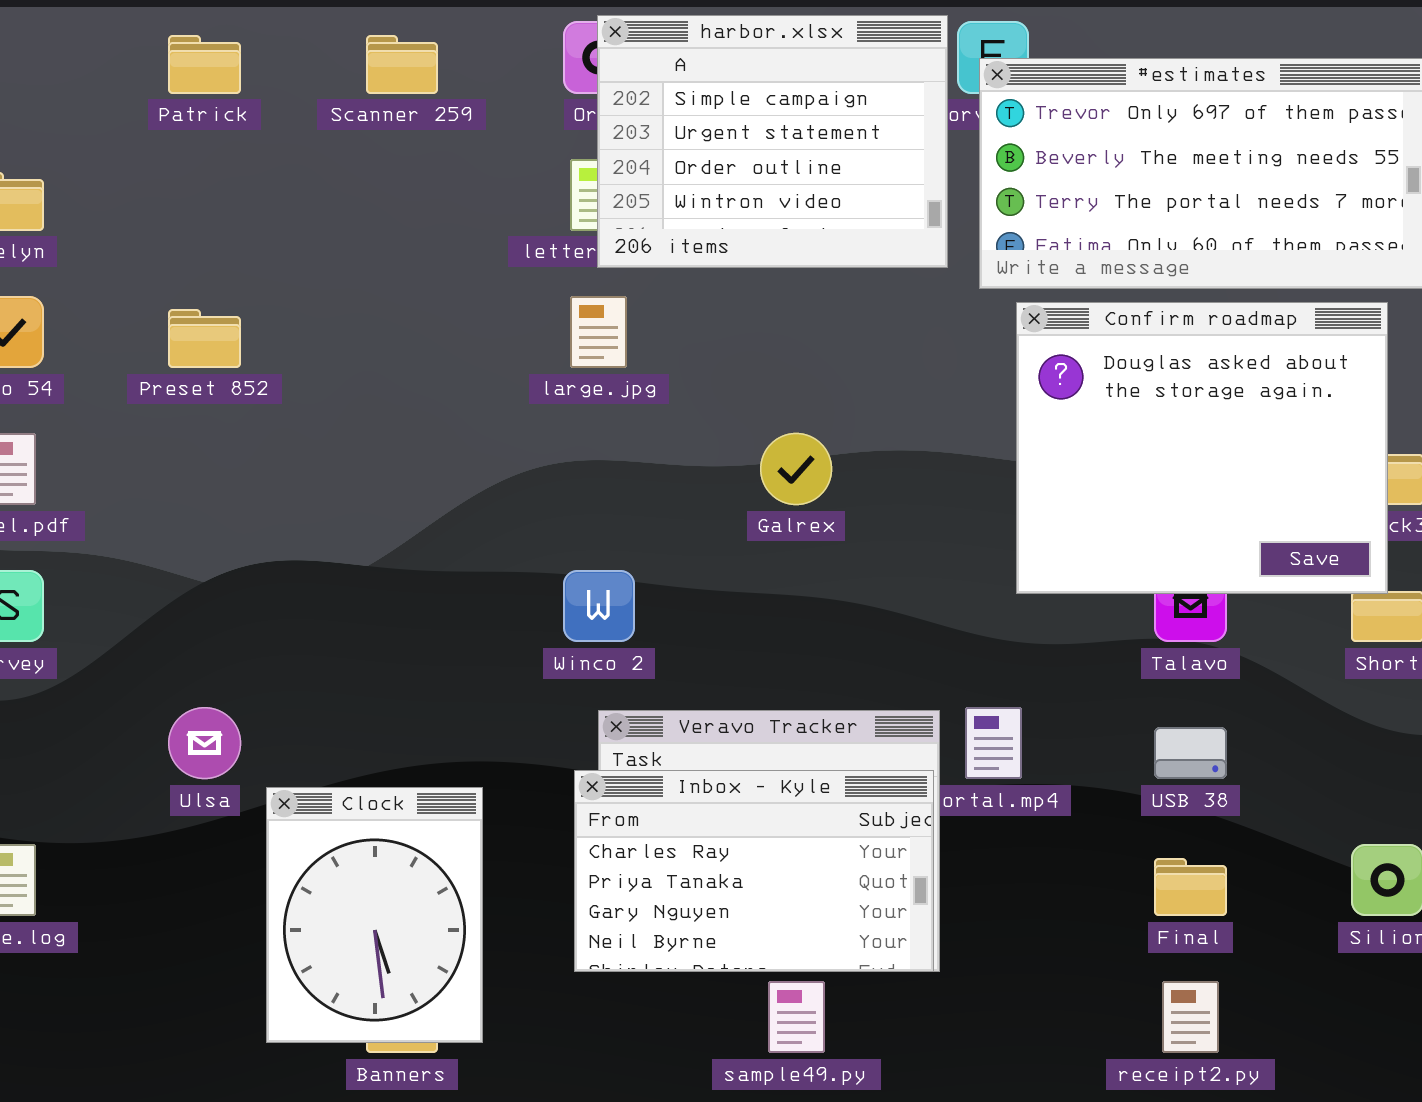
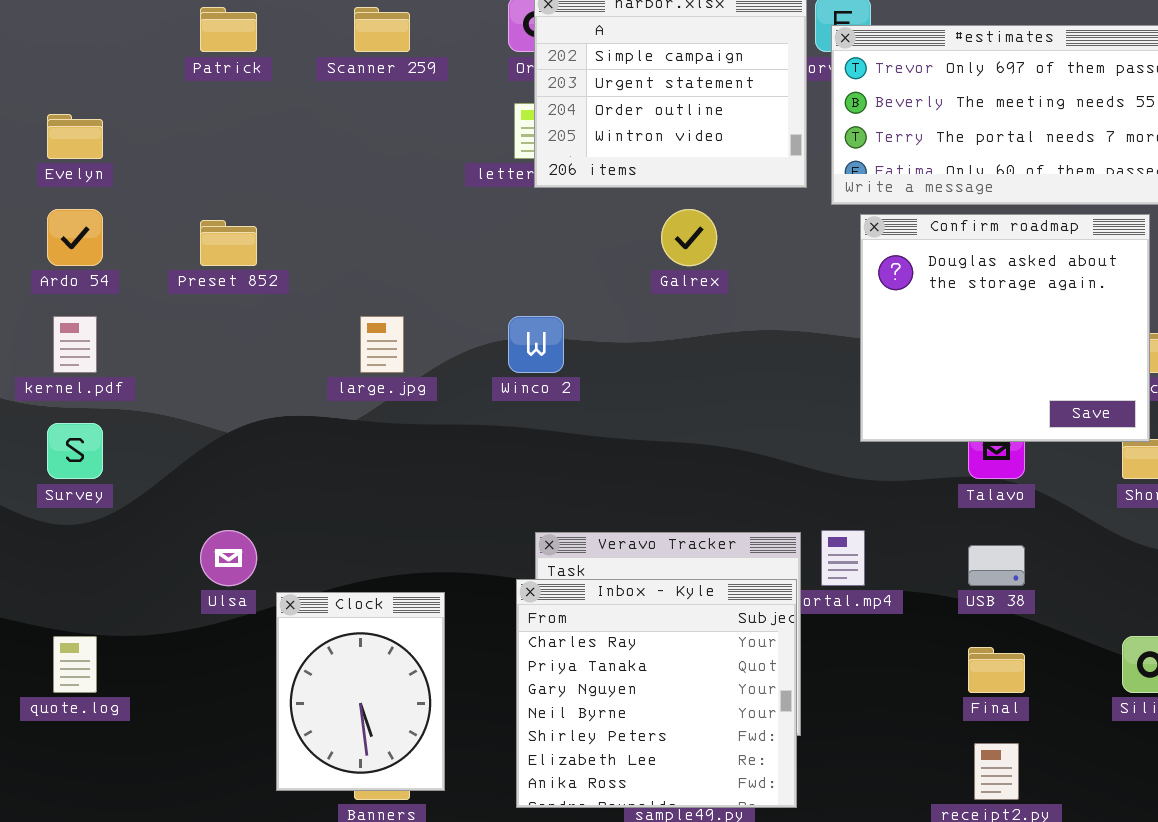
large.jpg: [570,296,627,368] -> [360,316,404,373], moved
Galrex: [760,433,832,505] -> [661,209,717,266], moved
Winco 2: [563,570,635,642] -> [508,316,564,373], moved
Inbox - Kyle: [574,770,934,972] -> [516,579,797,808], resized

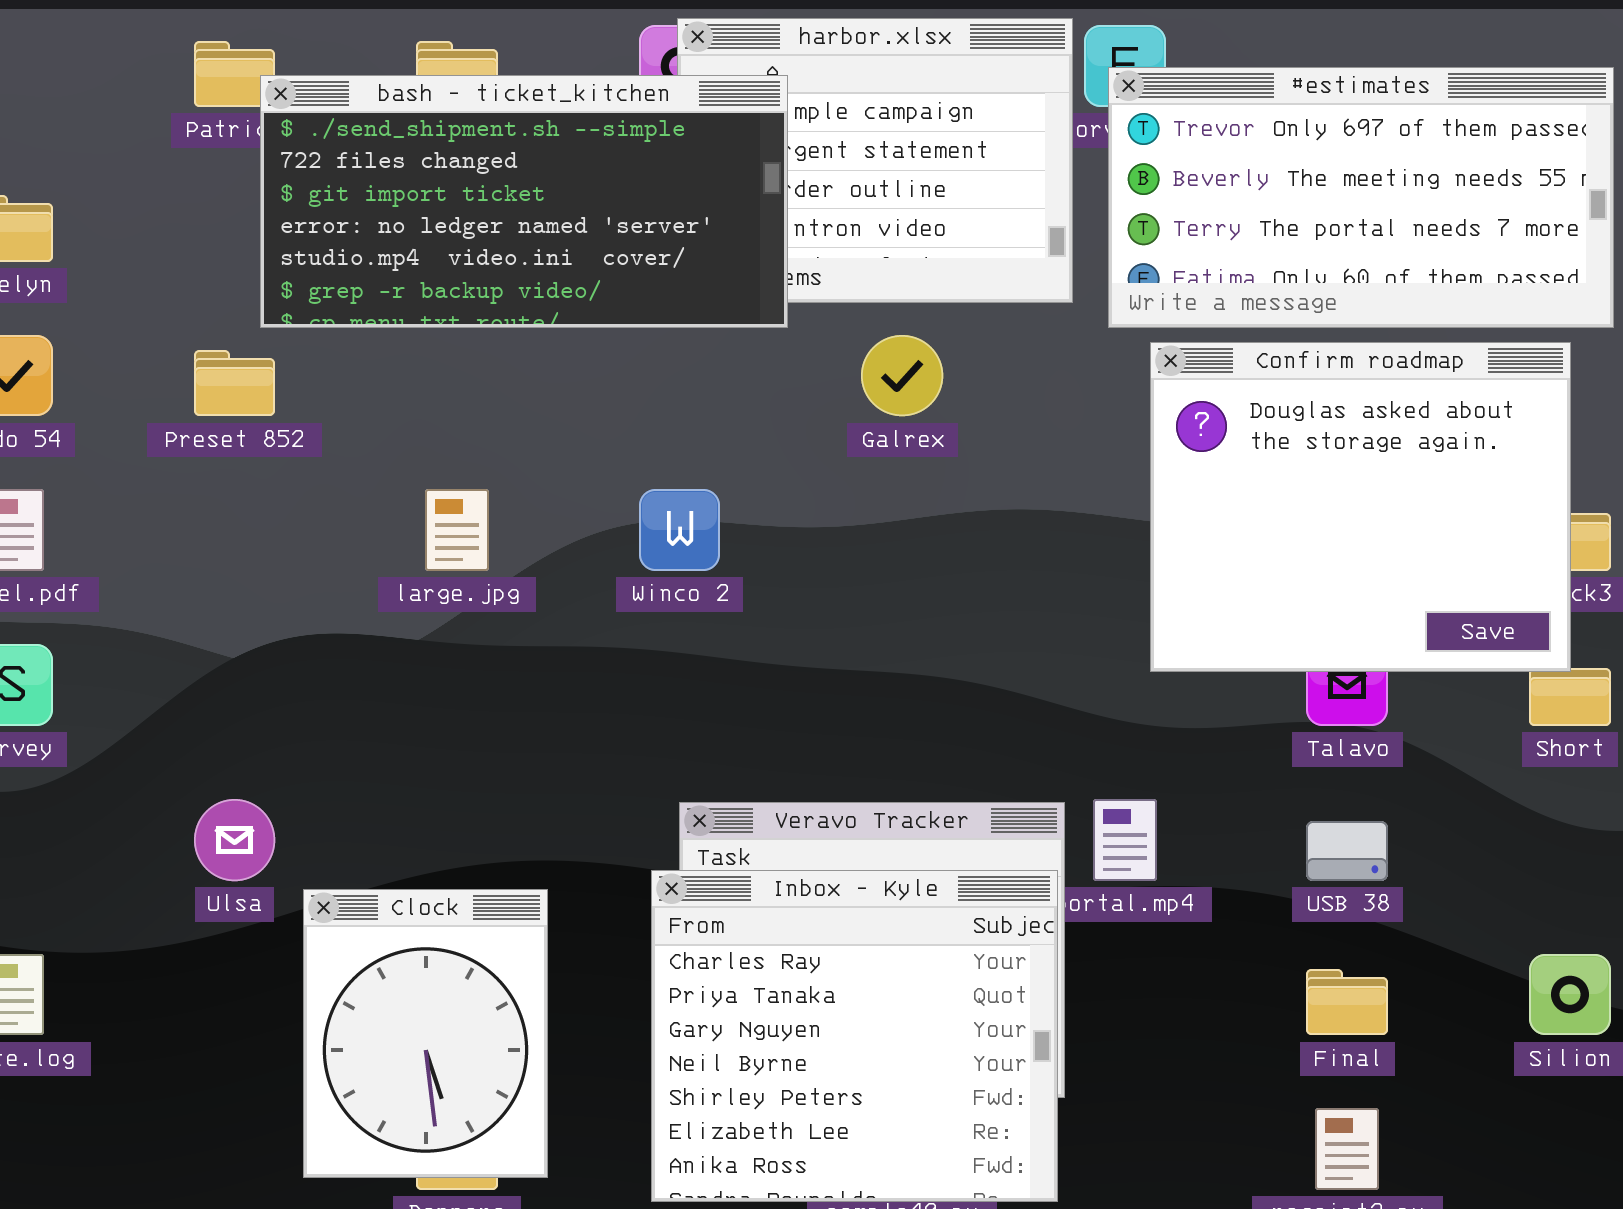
bash - ticket_kitchen: none -> [260,75,788,328], opened

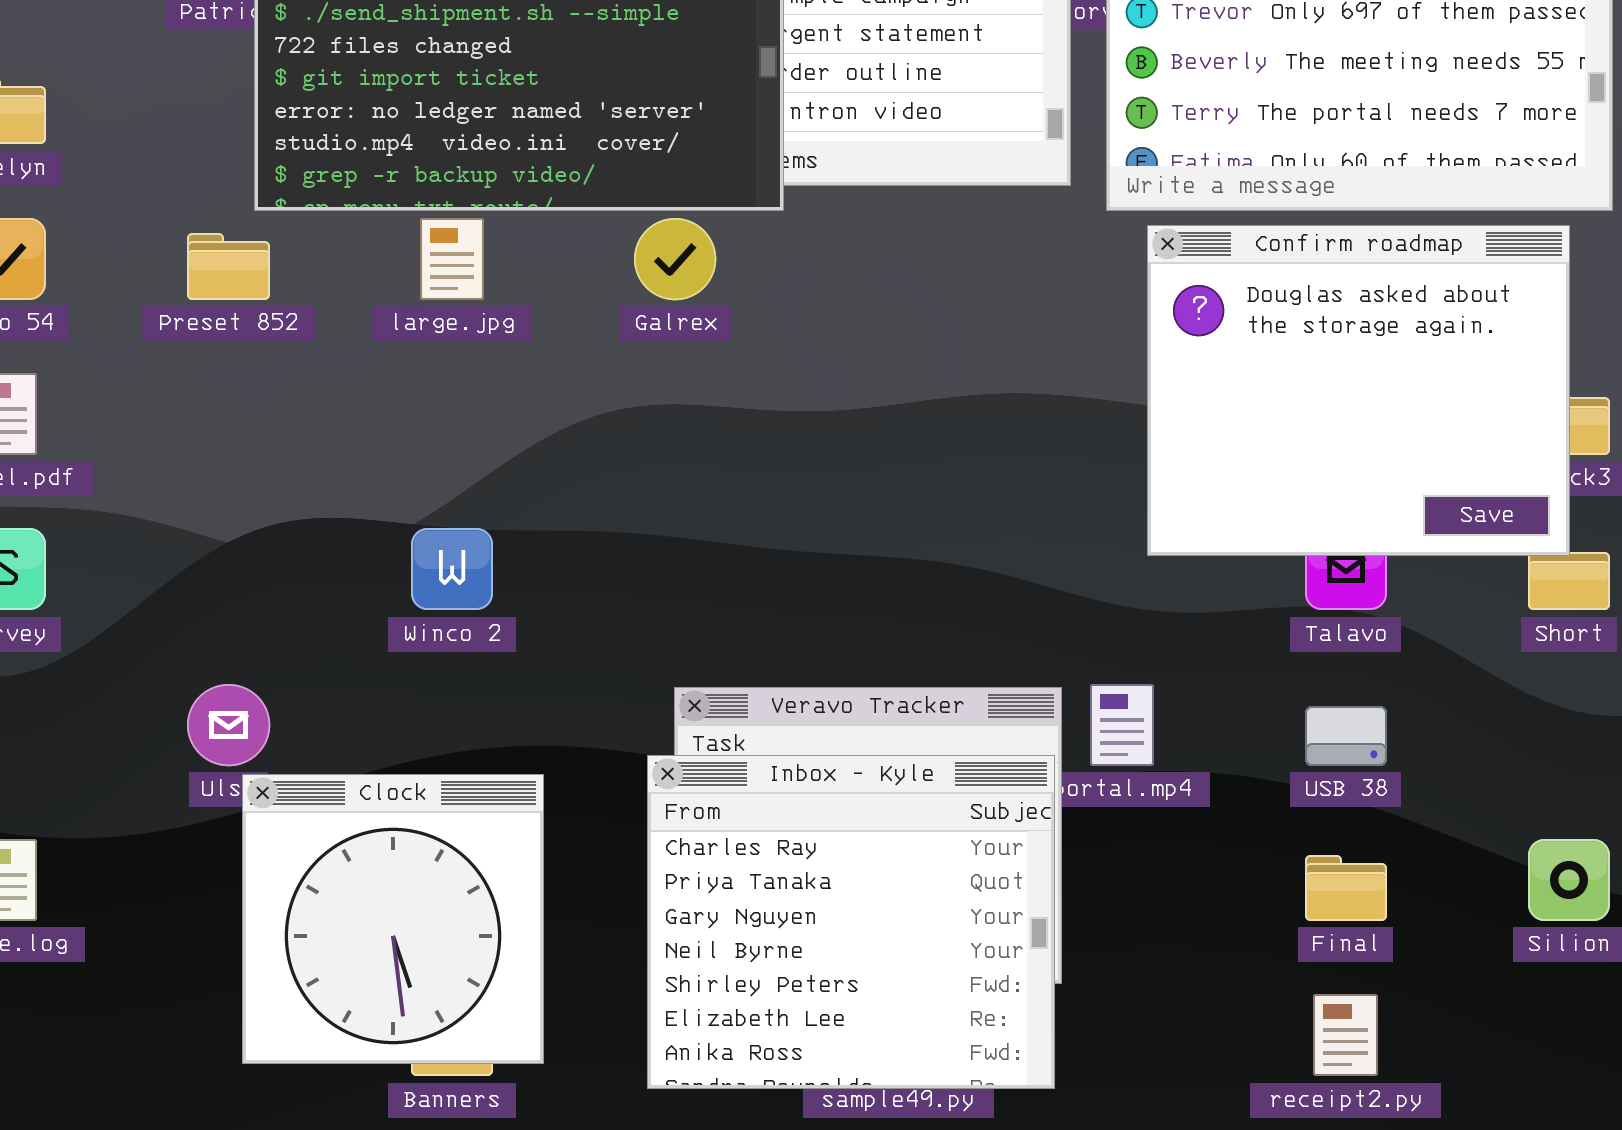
Galrex: [861,335,943,416] -> [634,218,716,300], moved
large.jpg: [425,489,489,571] -> [420,218,484,300], moved
Winco 2: [639,489,720,571] -> [411,528,493,610], moved
Clock: [303,889,548,1178] -> [242,774,544,1064], resized

